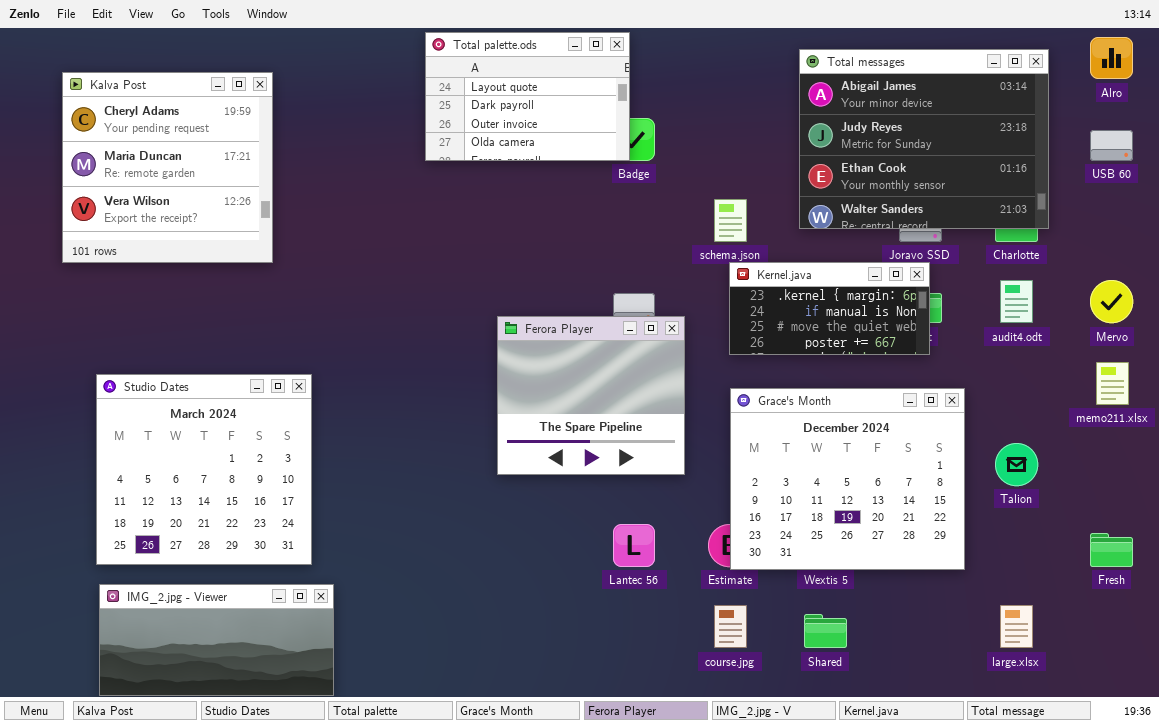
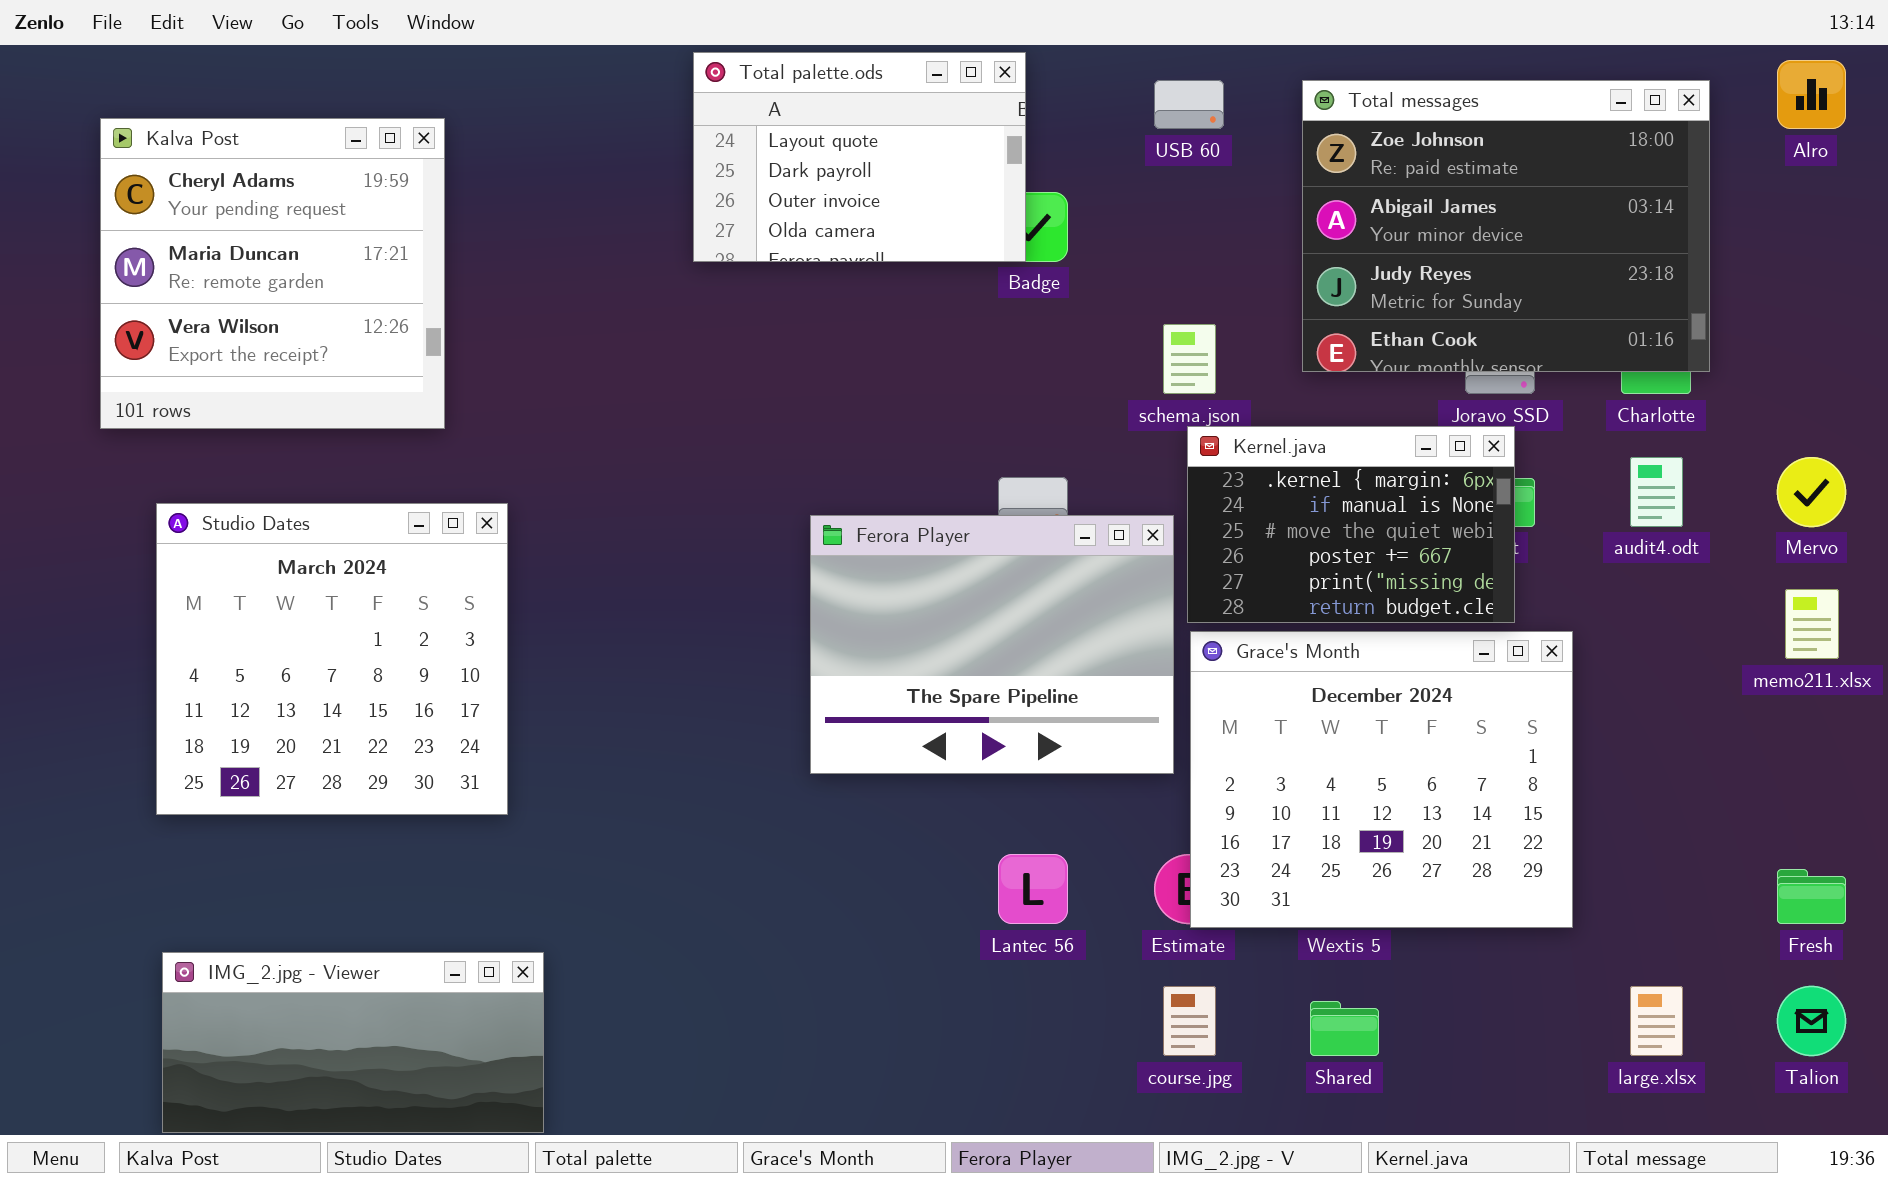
Total messages: [799,49,1049,229] -> [1302,80,1710,372], scrolled up 1 row
USB 60: [1090,130,1133,161] -> [1154,80,1224,129], moved
Kernel.java: [729,262,930,355] -> [1187,426,1515,623], resized
Ferora Player: [497,316,685,475] -> [810,515,1174,774], resized
Studio Dates: [96,374,312,565] -> [156,503,508,815], moved
Talion: [995,443,1038,486] -> [1777,986,1846,1056], moved

